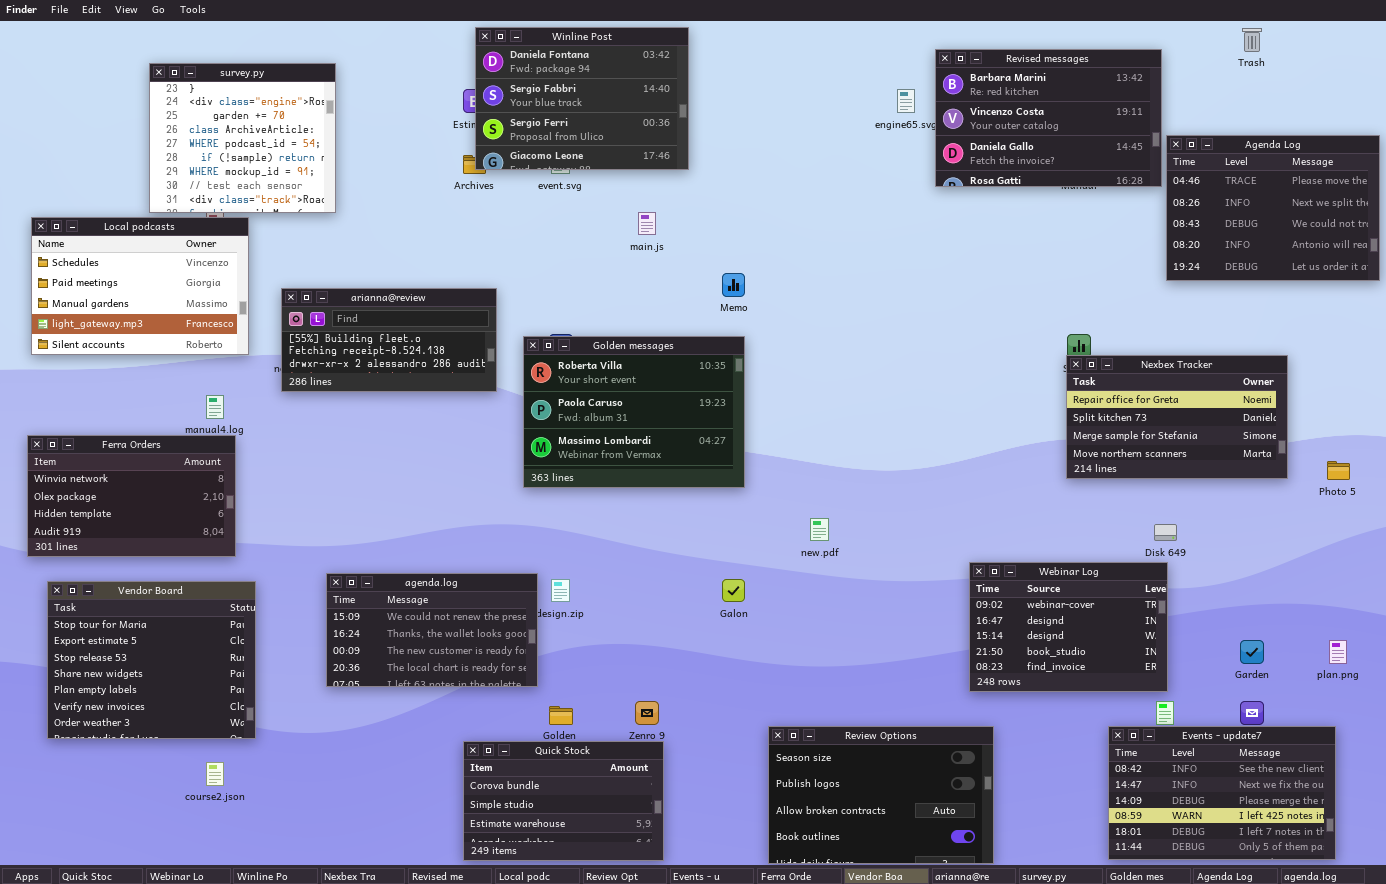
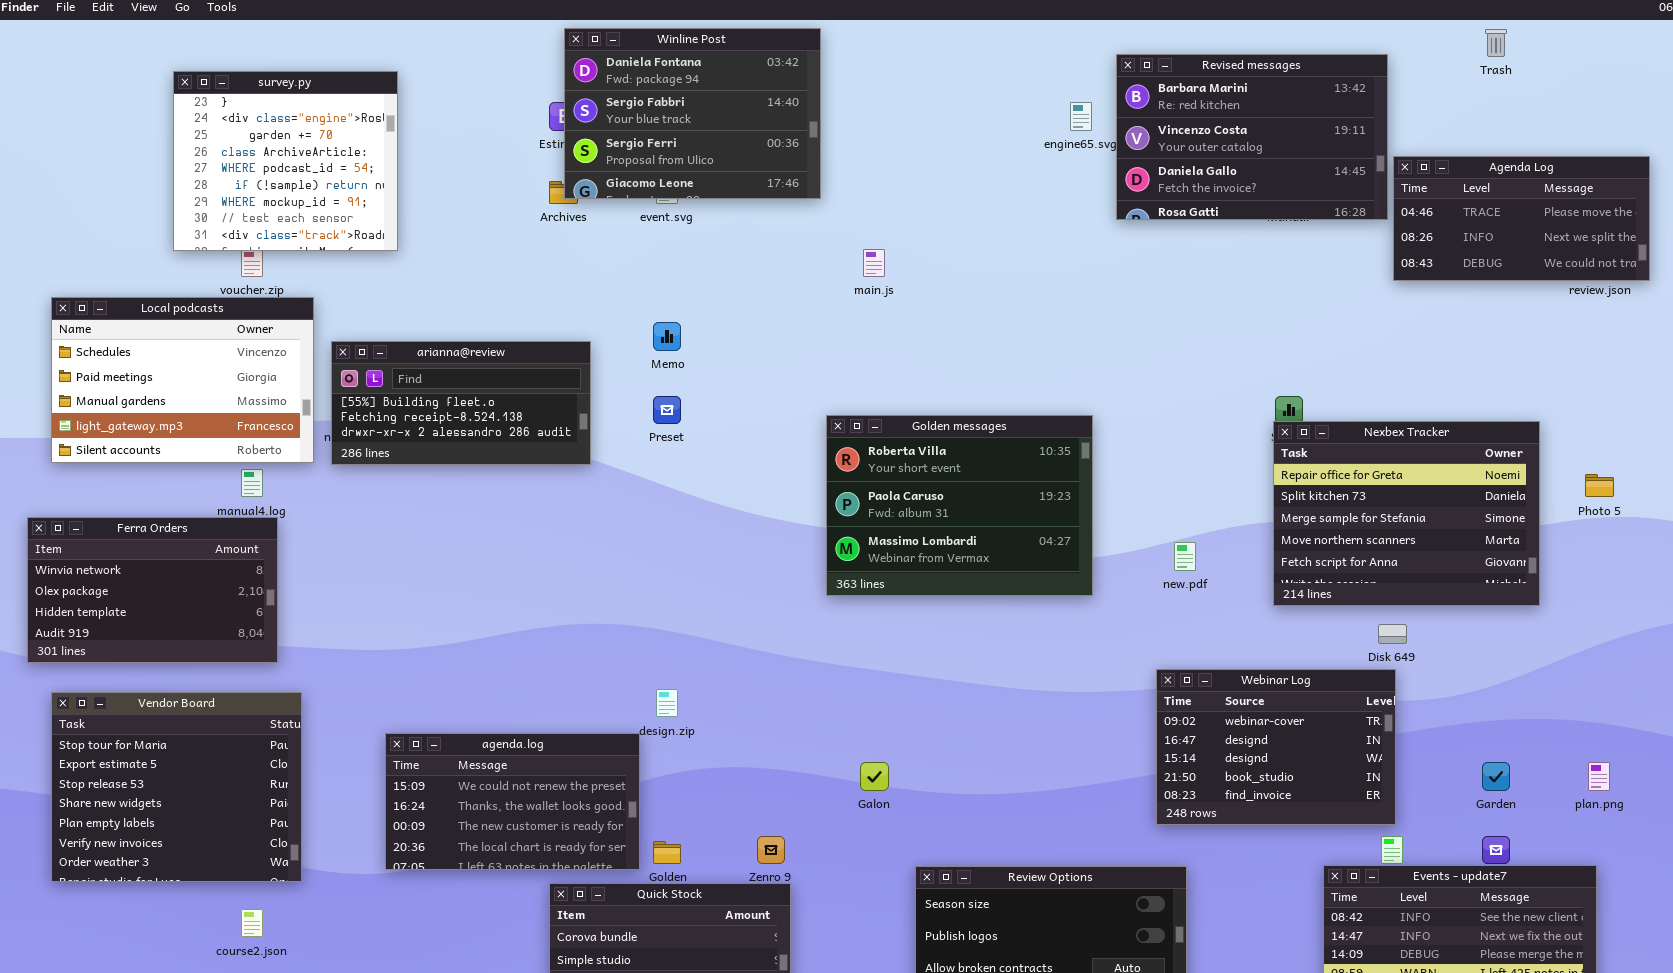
Agenda Log: [1166,135,1380,281] -> [1393,156,1650,281], resized
main.js: [638,212,656,235] -> [863,249,885,277], moved
Local podcasts: [31,217,249,355] -> [51,297,314,463], moved
Memo: [722,273,745,297] -> [653,322,681,351], moved
Golden messages: [523,336,745,488] -> [826,415,1093,596], moved
Nexbex Tracker: [1066,355,1288,479] -> [1273,421,1540,606], resized
Photo 5: [1327,461,1350,480] -> [1585,474,1614,497], moved
new.pdf: [810,518,829,541] -> [1174,542,1196,571], moved
agenda.log: [326,573,538,687] -> [385,733,640,870], moved
Galon: [722,579,745,602] -> [860,762,889,791], moved

